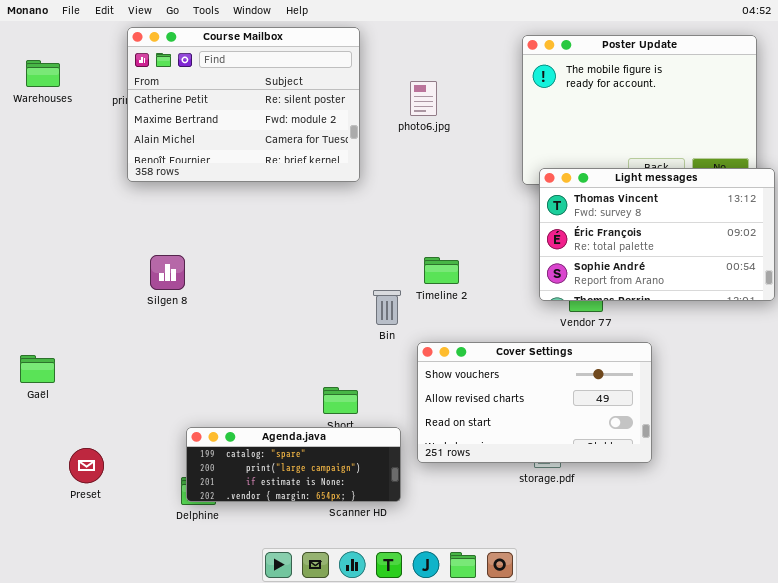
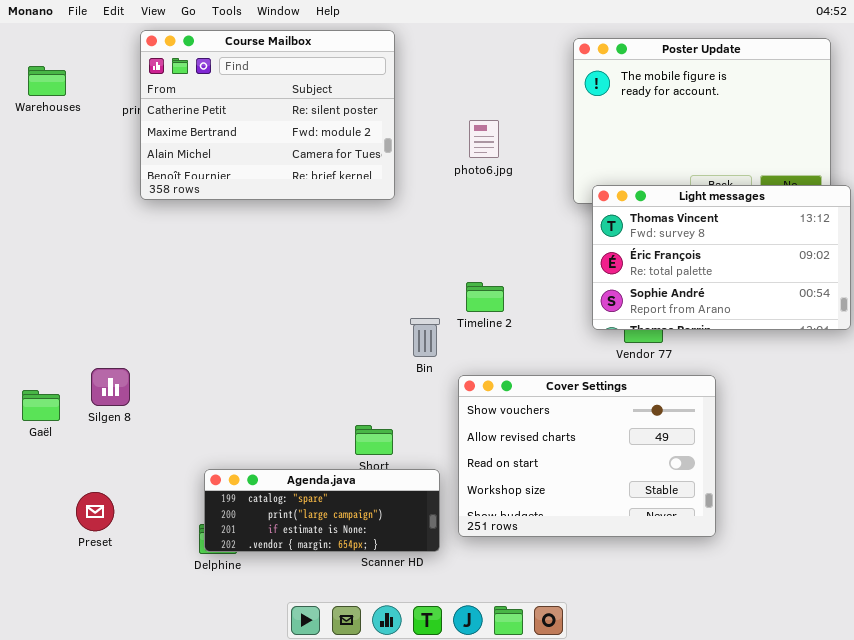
photo6.jpg: [410,81,437,116] -> [469,120,499,158], moved
Silgen 8: [150,255,185,290] -> [91,368,130,406], moved
Cover Settings: [417,342,652,463] -> [458,375,716,537], resized

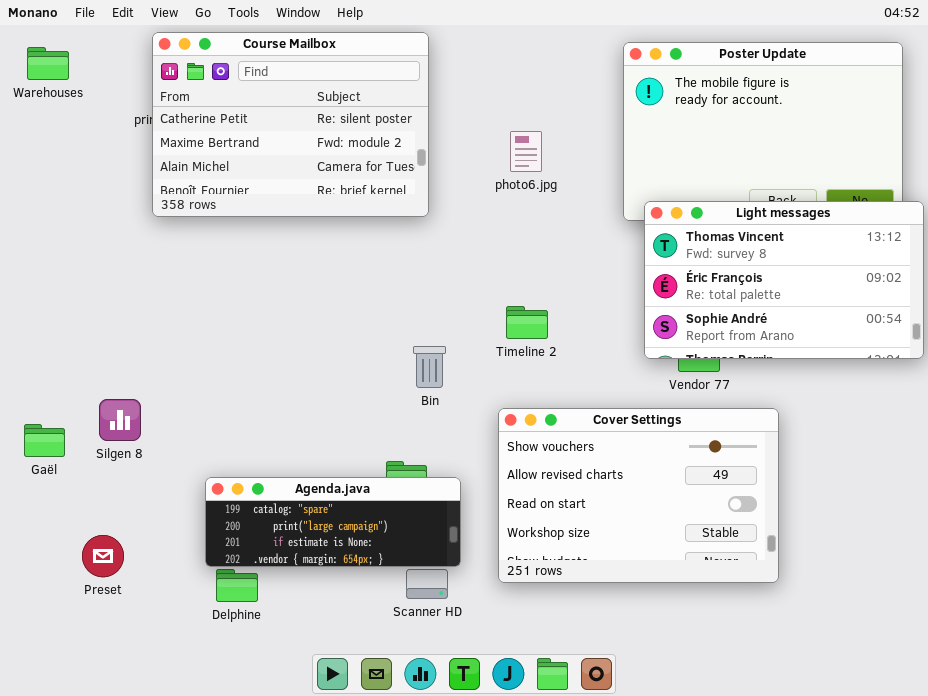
Warehouses: [28,66,66,96] -> [27,47,69,80], moved
Bin: [410,318,440,357] -> [413,346,446,388], moved
Agenda.java: [204,469,440,552] -> [205,477,461,567], moved

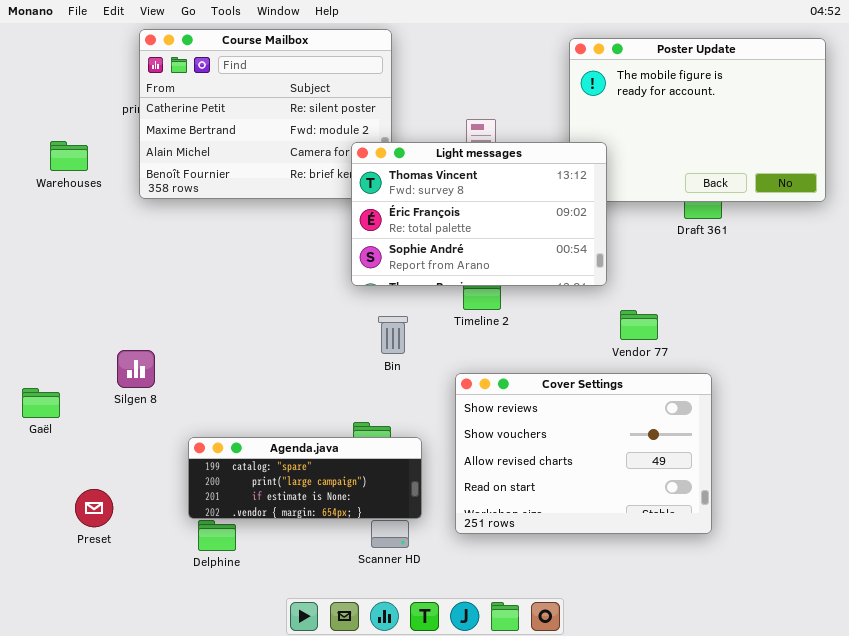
Warehouses: [27,47,69,80] -> [50,141,88,171], moved
Light messages: [644,201,924,359] -> [351,142,607,286], moved
Silgen 8: [99,399,141,441] -> [117,350,155,388], moved
Cover Settings: [498,408,779,583] -> [455,373,712,534], scrolled up 1 row

